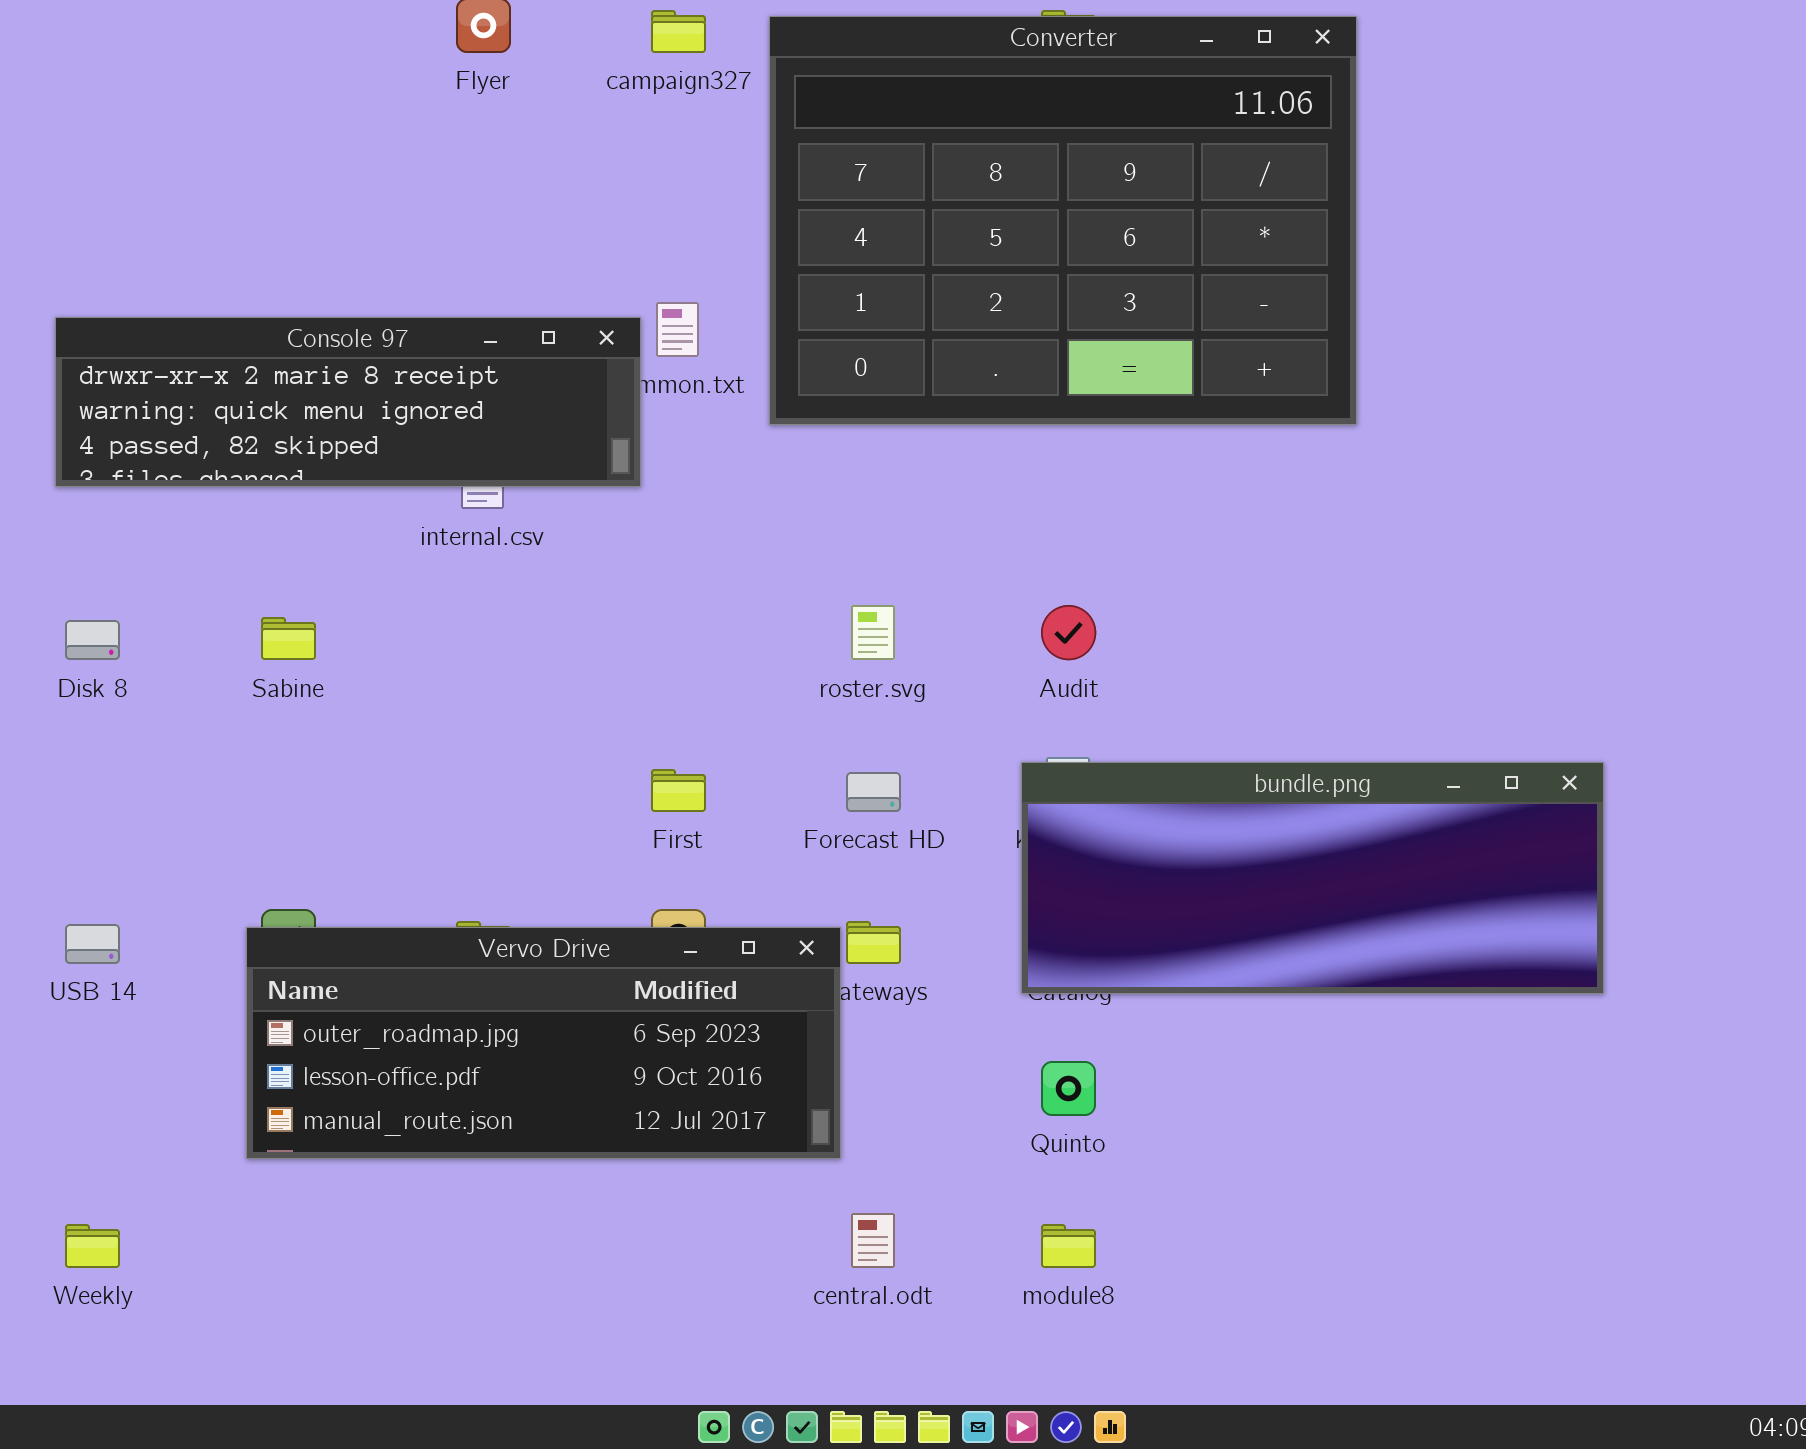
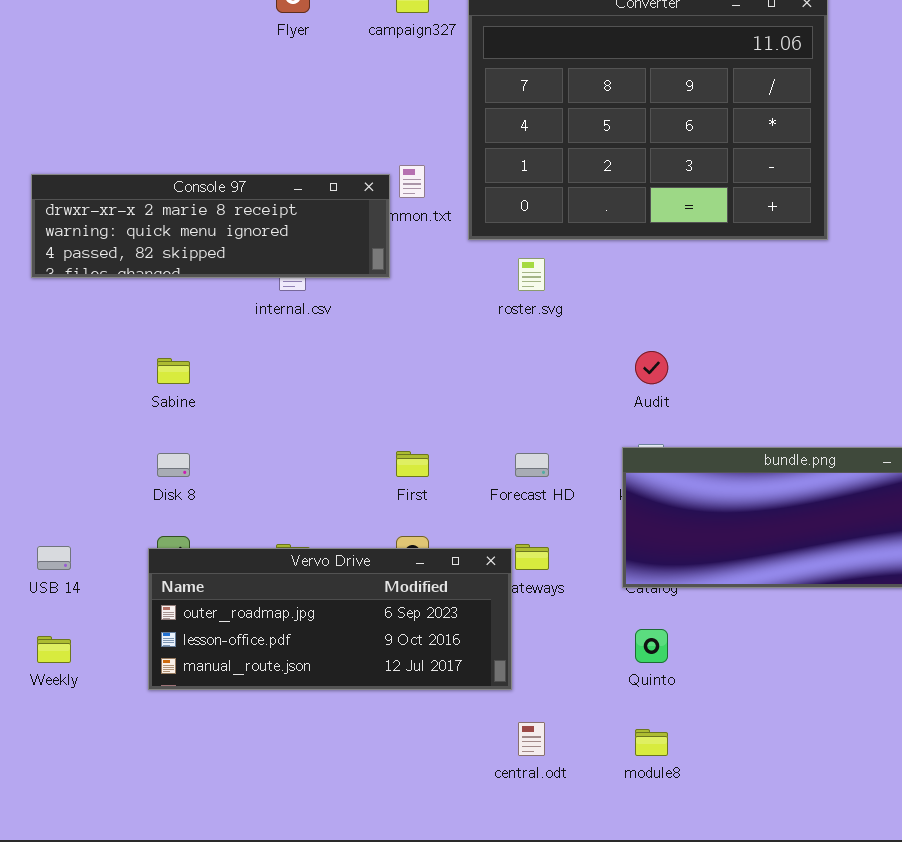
roster.svg: [851,605,895,660] -> [518,258,545,291], moved
Disk 8: [65,620,120,660] -> [157,453,190,477], moved
Weekly: [65,1224,120,1268] -> [37,636,71,663], moved

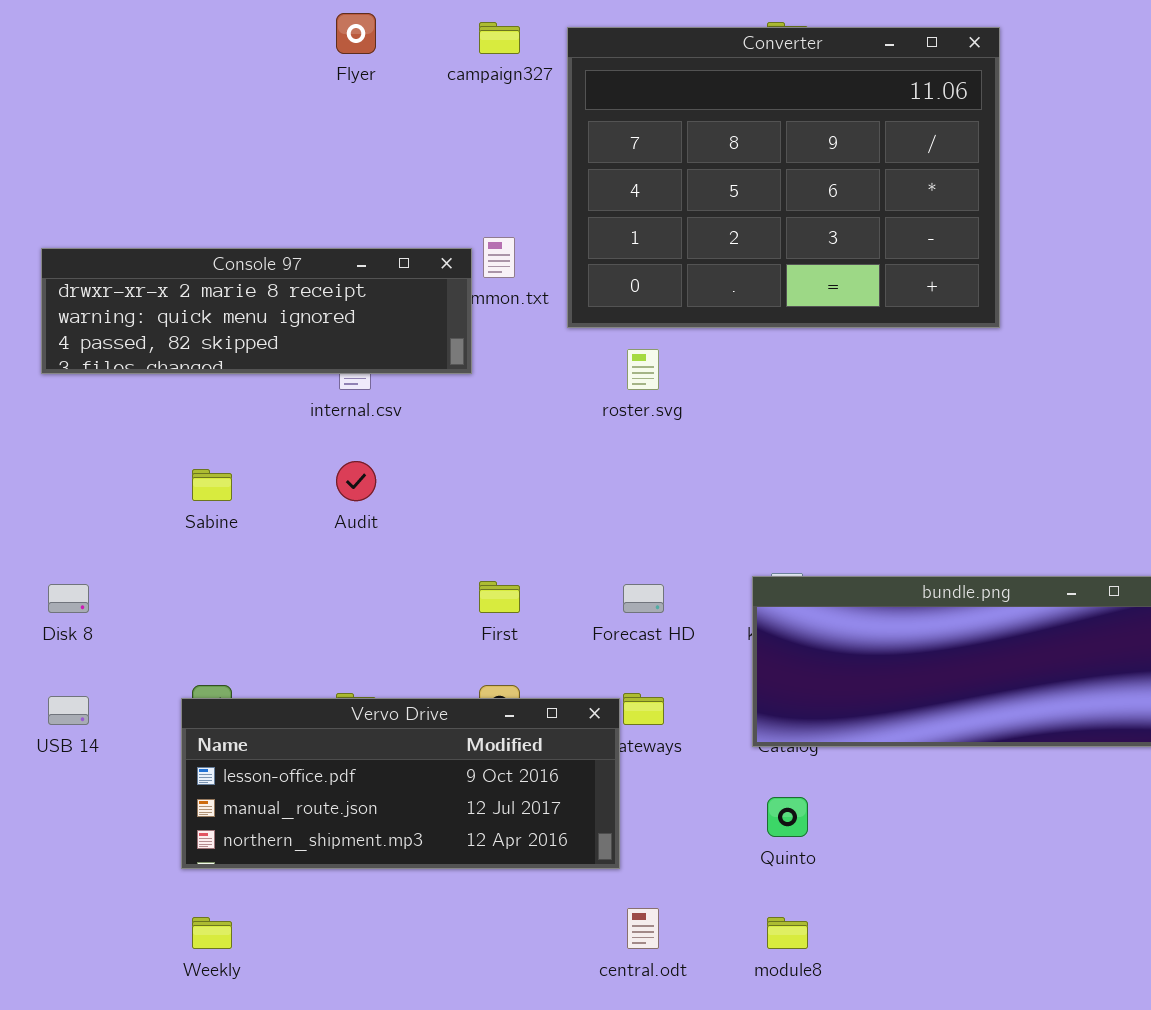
Audit: [635,351,668,384] -> [336,461,376,501], moved
Disk 8: [157,453,190,477] -> [48,584,89,613], moved
Vervo Drive: [148,548,512,690] -> [181,698,620,869], scrolled down 1 row
Weekly: [37,636,71,663] -> [192,917,232,949], moved

